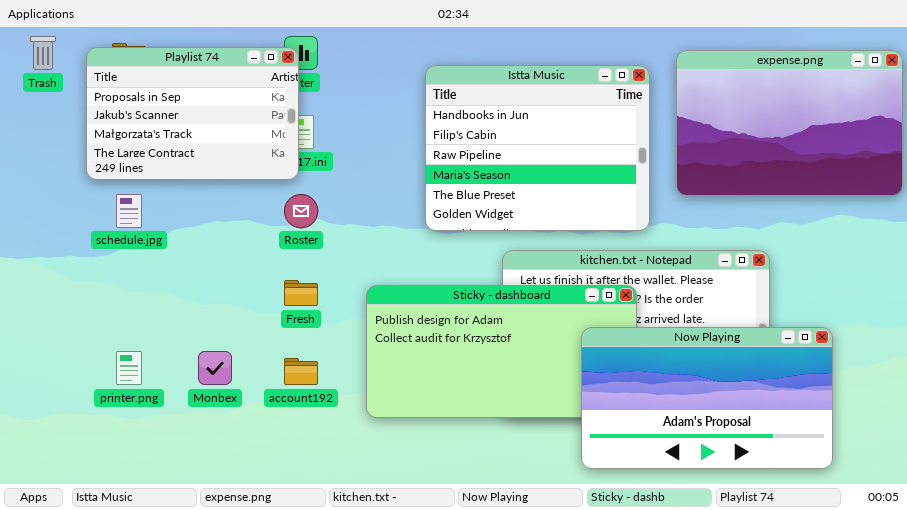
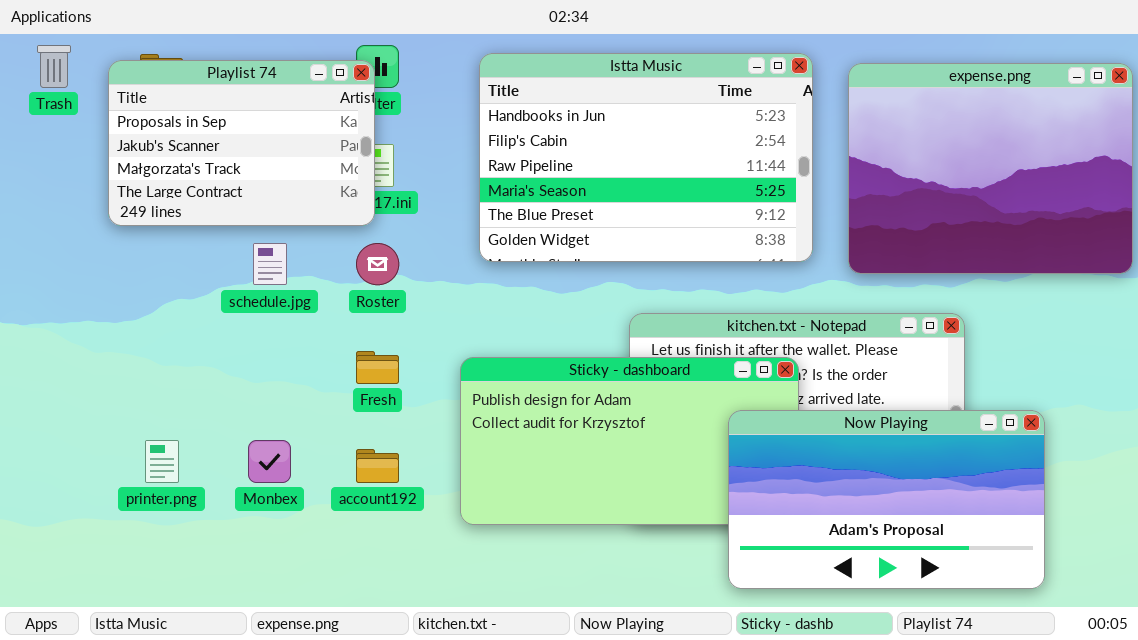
expense.png: [676,50,903,196] -> [848,63,1133,274], resized
Istta Music: [425,65,650,231] -> [479,53,813,262], moved, resized
schedule.jpg: [116,194,142,228] -> [253,243,287,285], moved

